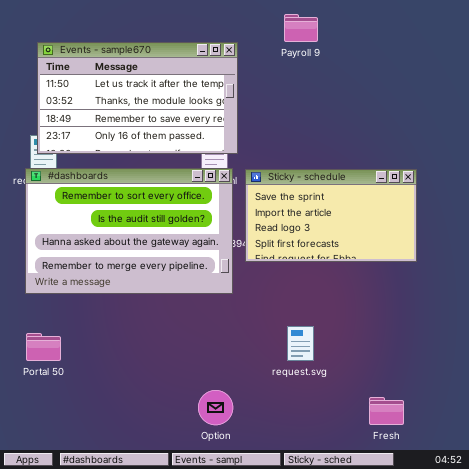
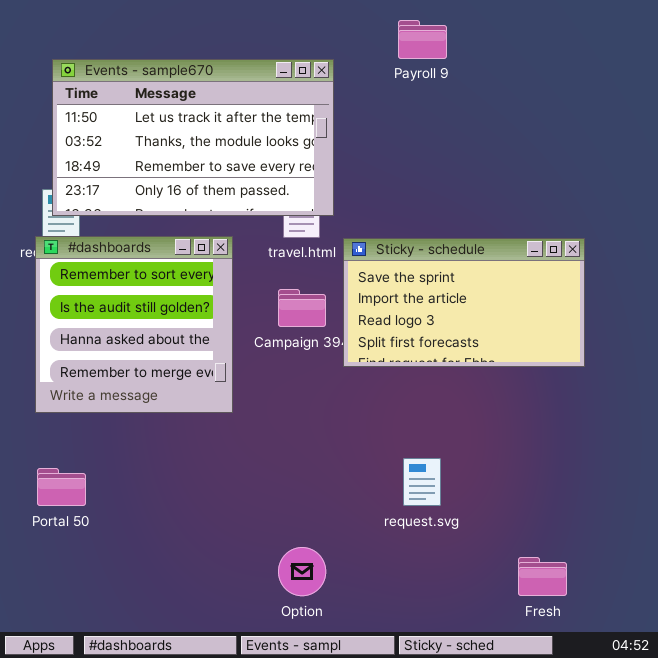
#dashboards: [25,168,233,294] -> [35,236,233,413], resized

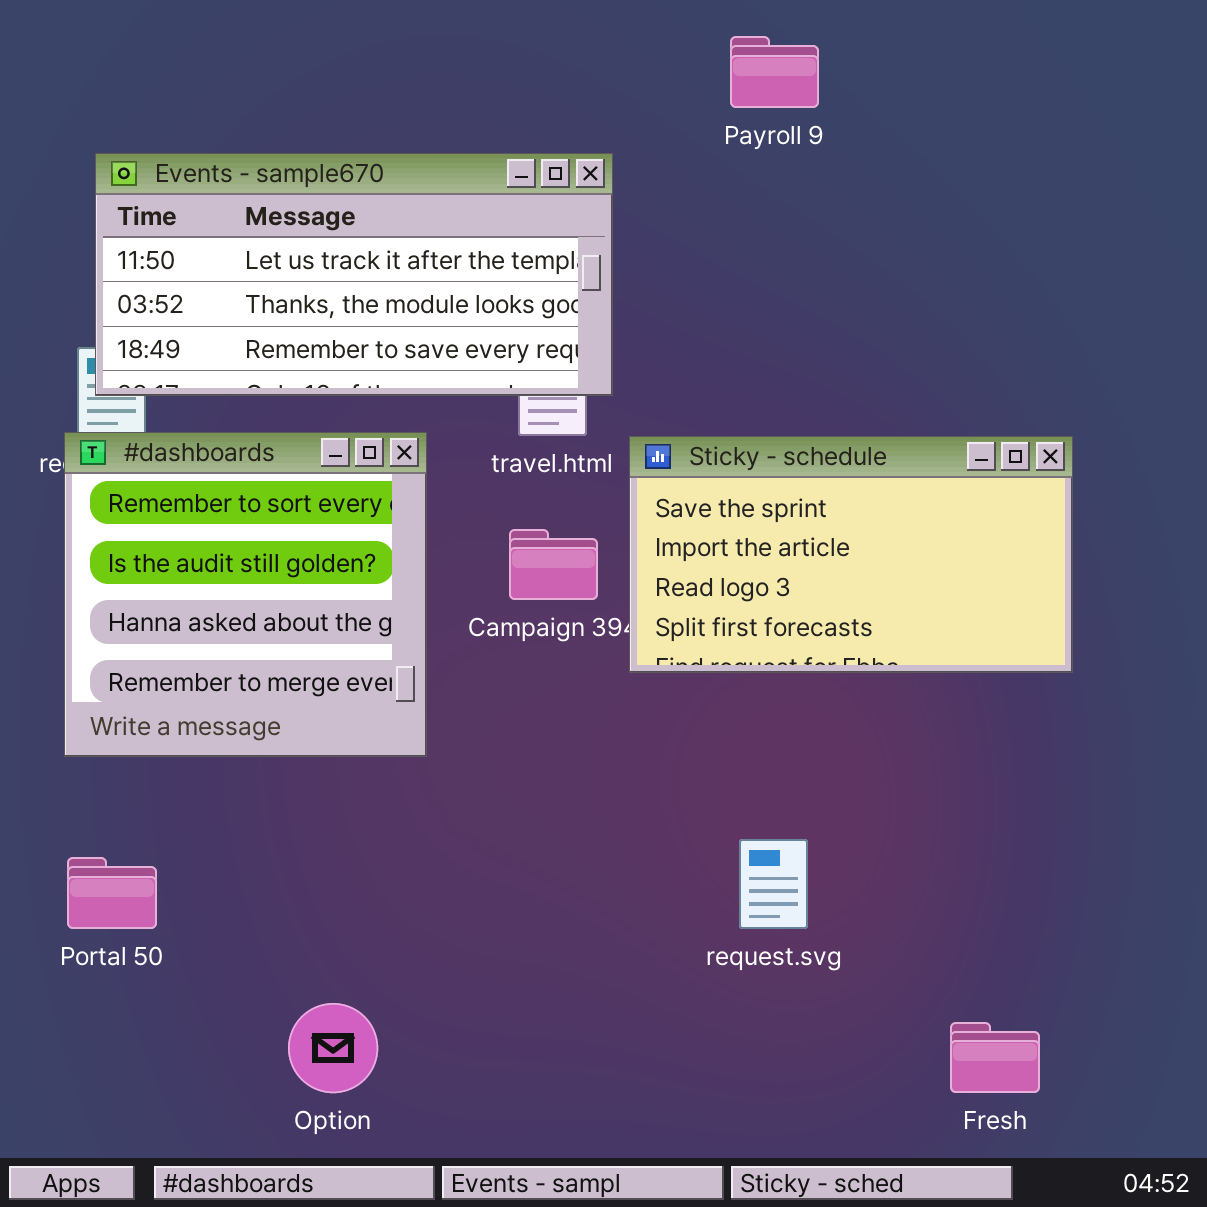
Events - sample670: [52,59,334,216] -> [95,153,613,396], resized
Option: [278,547,326,596] -> [288,1003,378,1093], moved

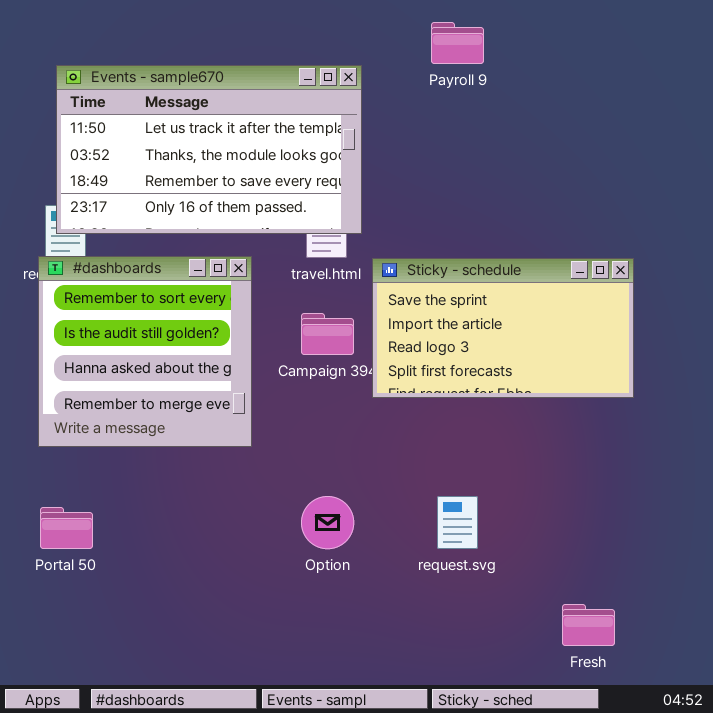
Events - sample670: [95,153,613,396] -> [56,65,362,234], resized
Option: [288,1003,378,1093] -> [301,496,354,549], moved

